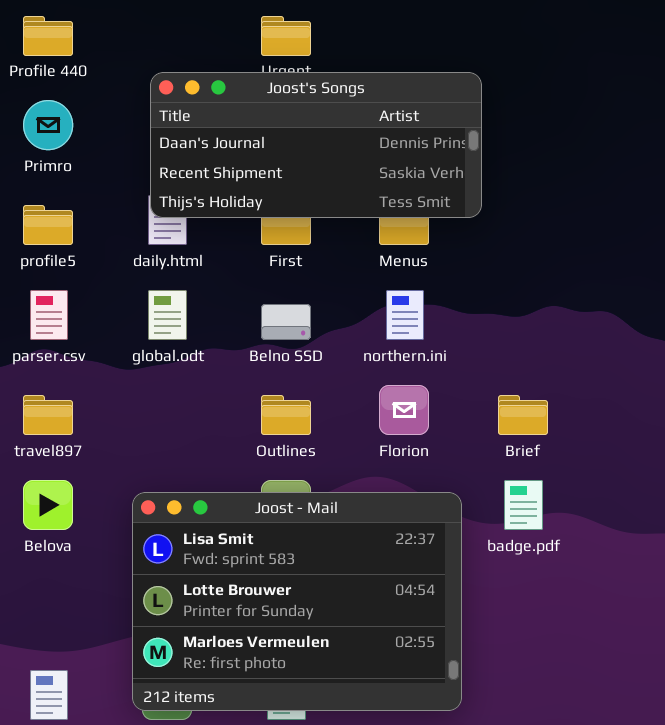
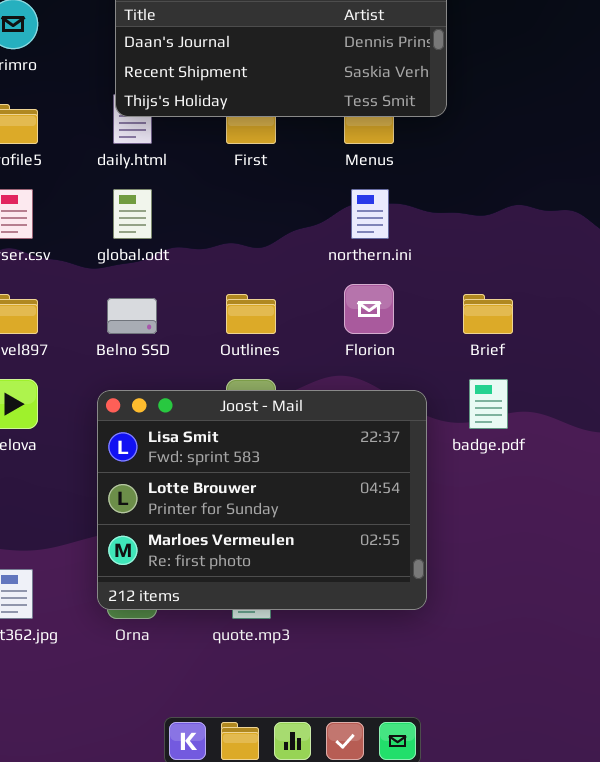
Belno SSD: [261,304,311,340] -> [107,298,157,334], moved

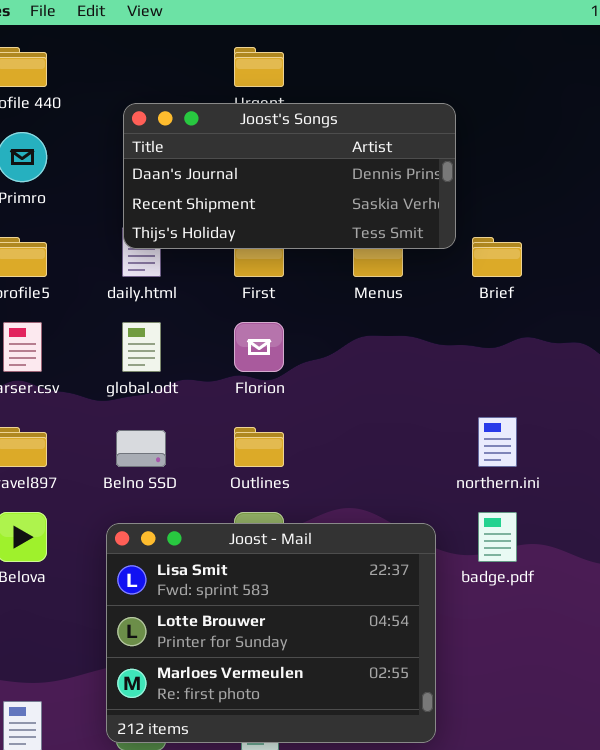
northern.ini: [351,189,389,239] -> [478,417,517,467], moved
Florion: [344,284,394,334] -> [234,322,284,372], moved
Brief: [463,294,513,334] -> [472,237,522,277], moved

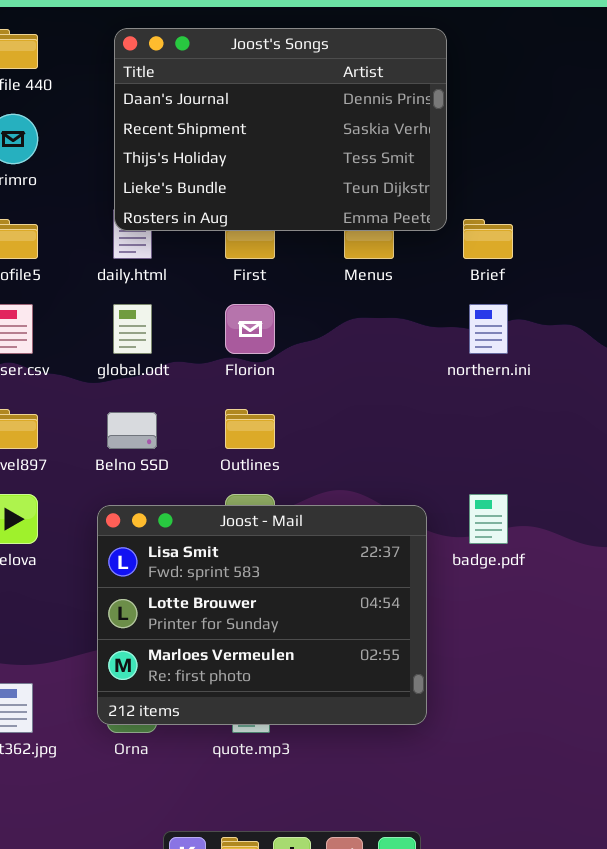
Joost's Songs: [123,103,456,249] -> [114,28,447,231], resized
northern.ini: [478,417,517,467] -> [469,304,508,354], moved

